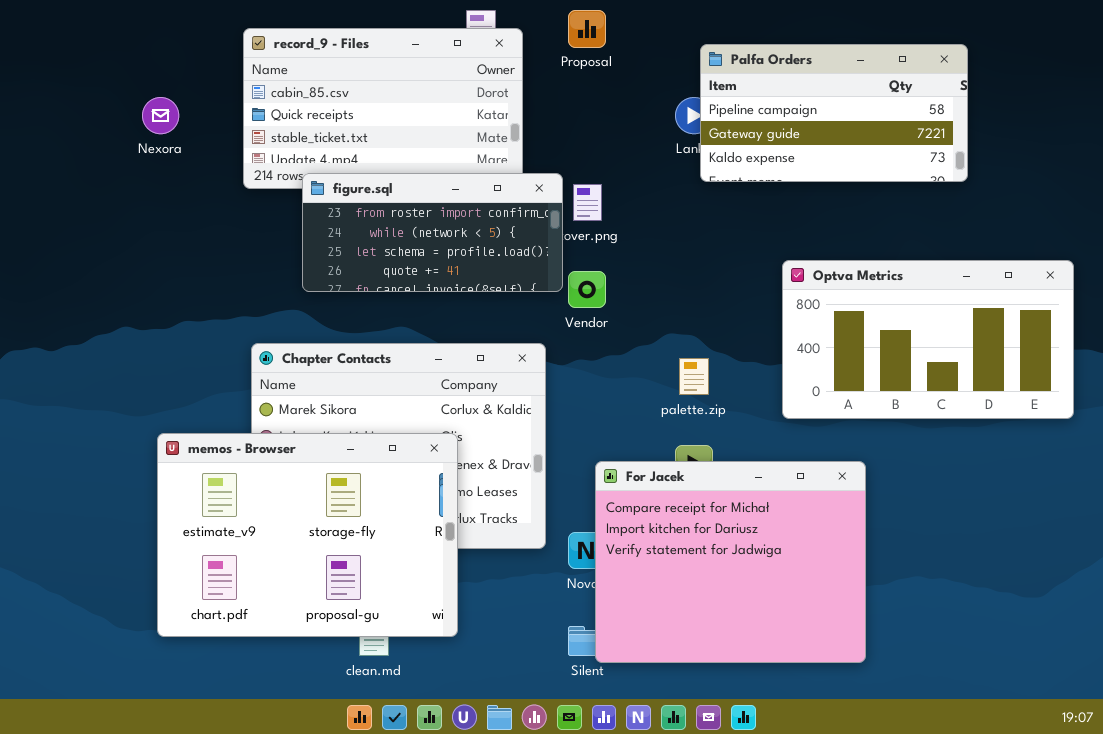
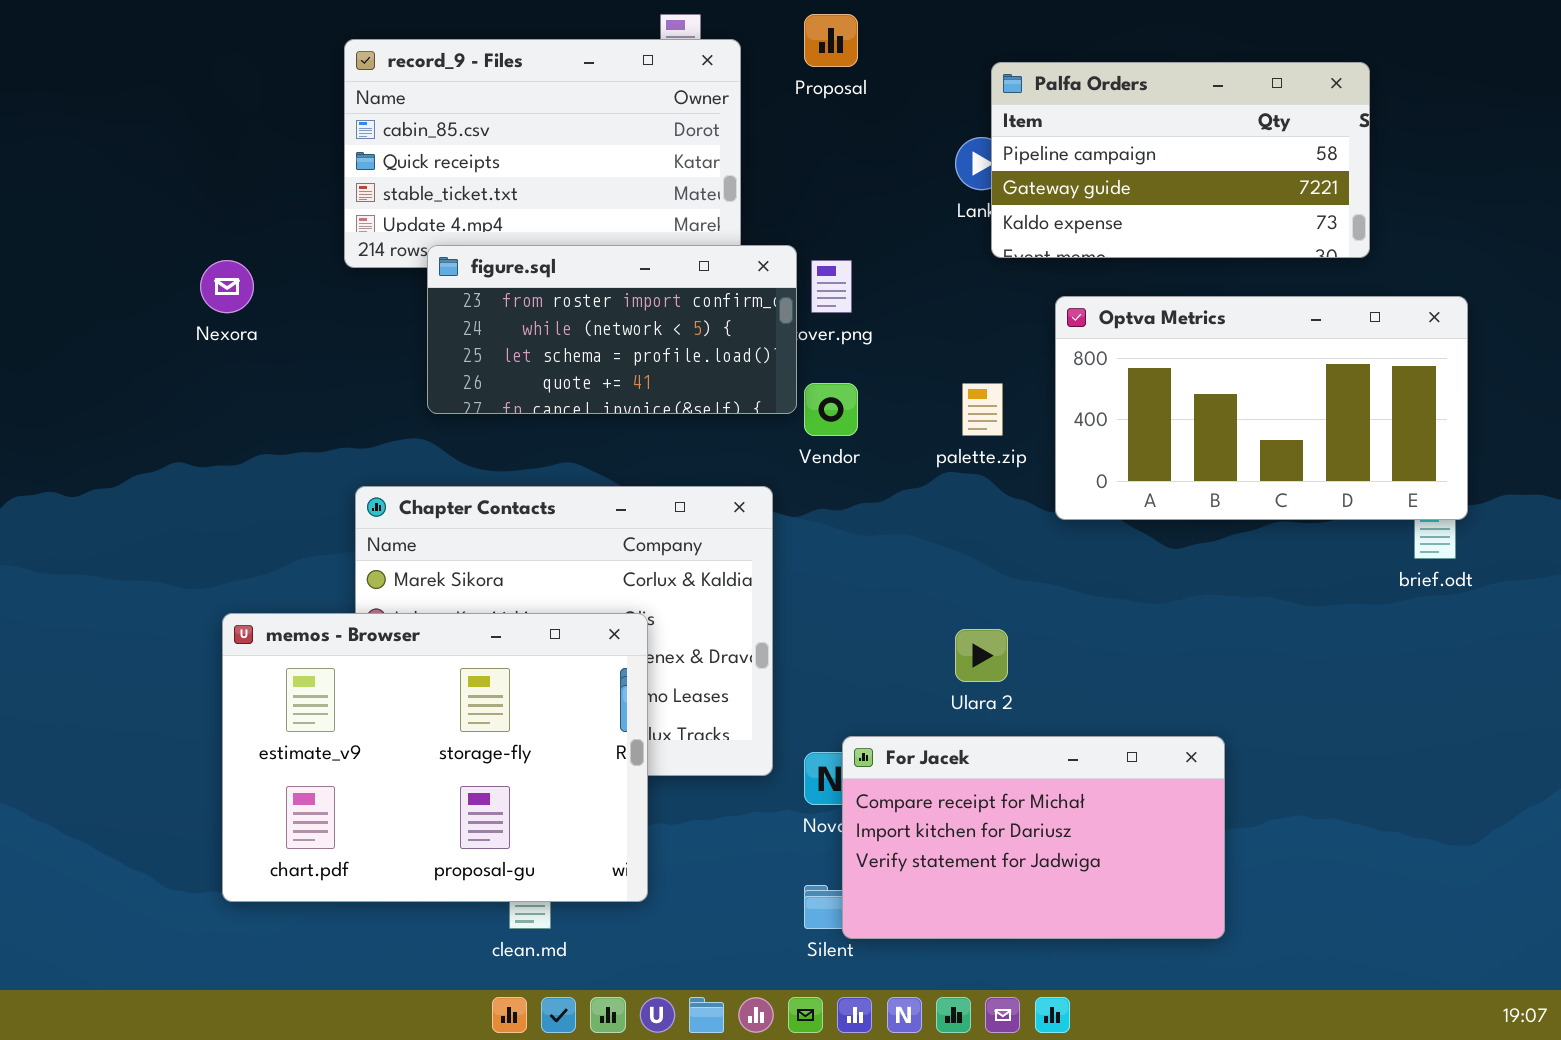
Nexora: [142,97,179,134] -> [200,260,254,313], moved
Optva Metrics: [782,260,1074,419] -> [1055,296,1468,520], moved
palette.zip: [679,358,709,395] -> [962,383,1003,436], moved
For Jacek: [595,461,866,663] -> [842,736,1225,939], resized

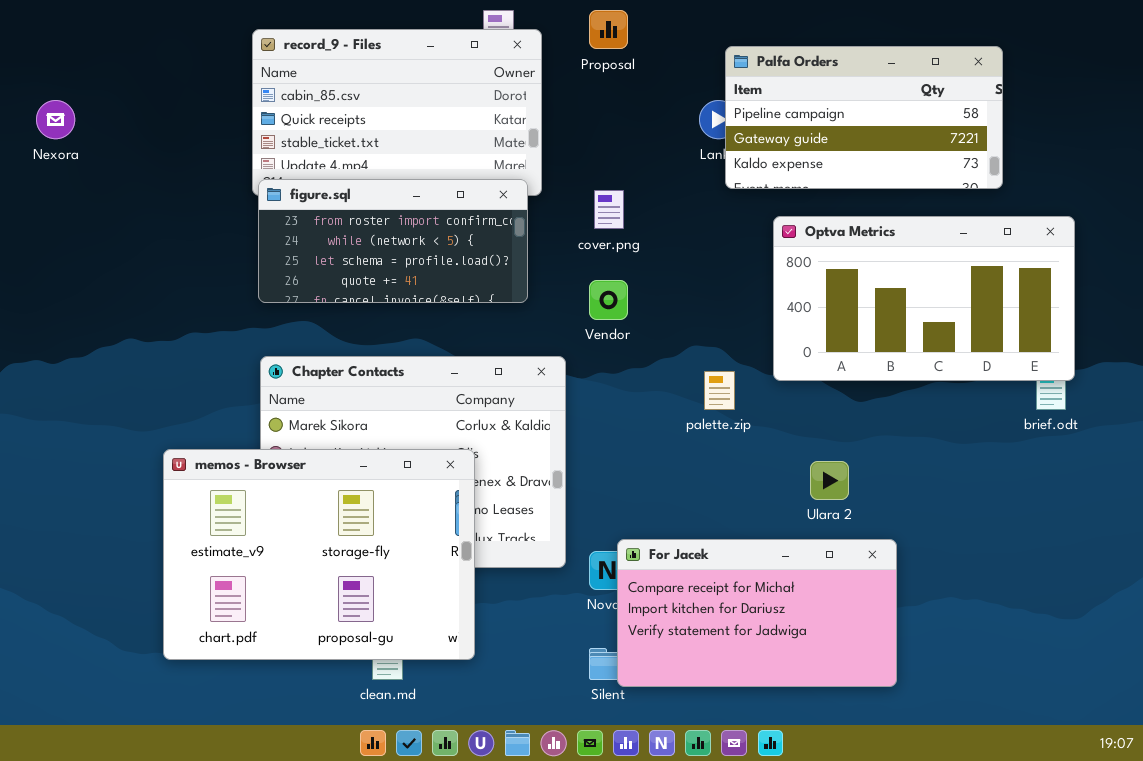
figure.sql: [427,245,797,414] -> [258,179,528,303], moved
Nexora: [200,260,254,313] -> [36,100,75,139], moved
palette.zip: [962,383,1003,436] -> [704,371,735,410], moved
Ulara 2: [955,629,1008,682] -> [810,461,849,500], moved

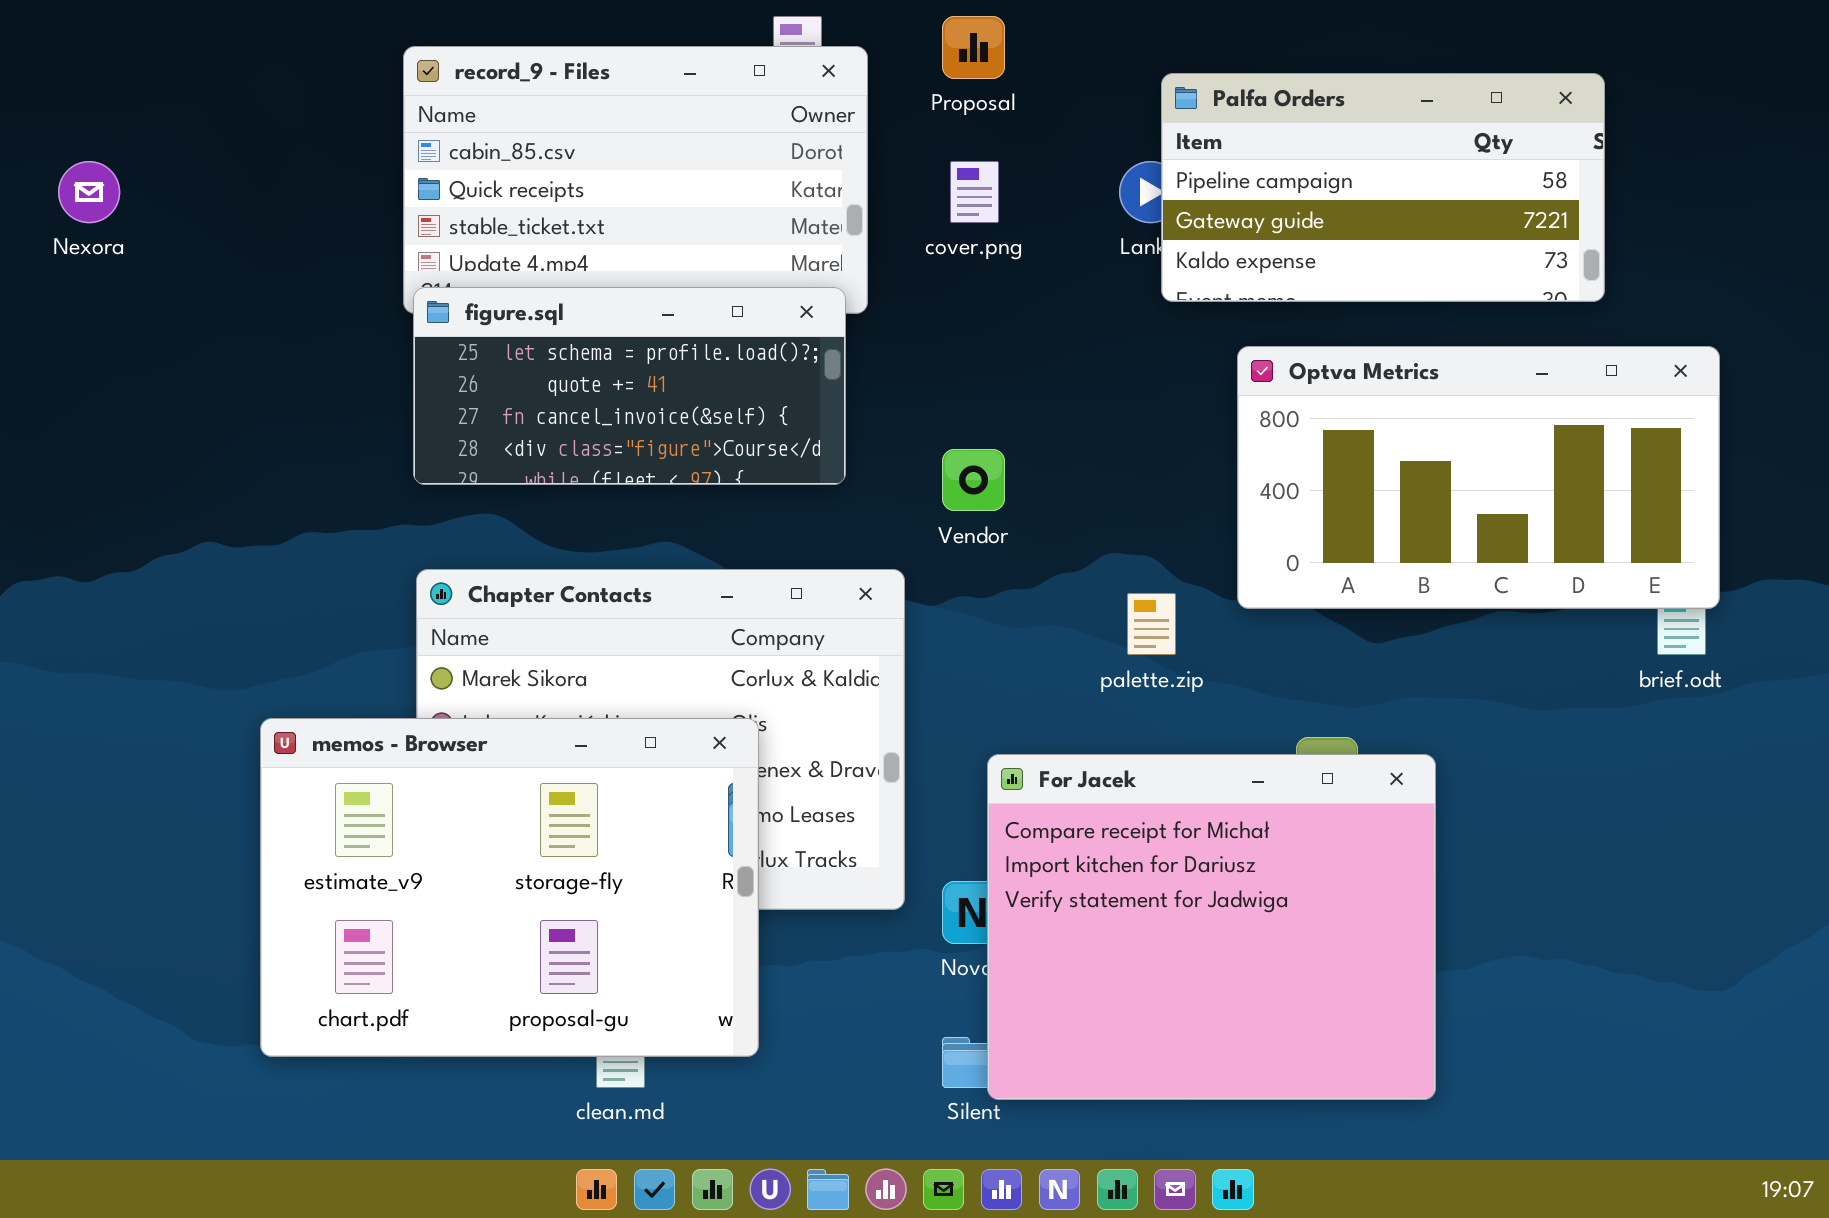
figure.sql: [258,179,528,303] -> [413,287,846,485], scrolled down 2 rows
cover.png: [594,190,624,229] -> [950,161,999,223], moved
For Jacek: [617,539,897,687] -> [987,754,1436,1100], resized

